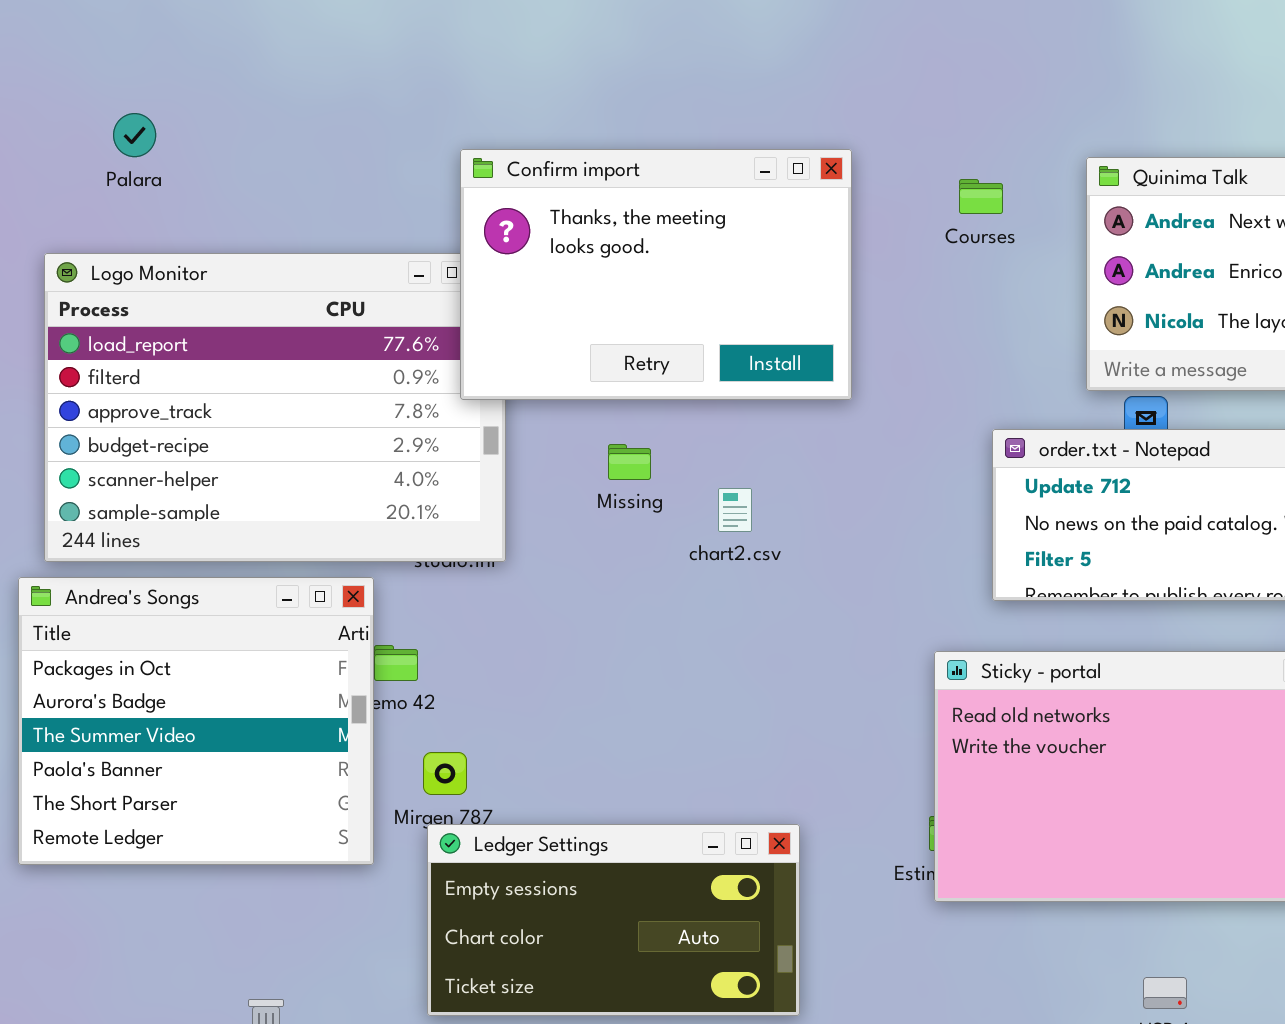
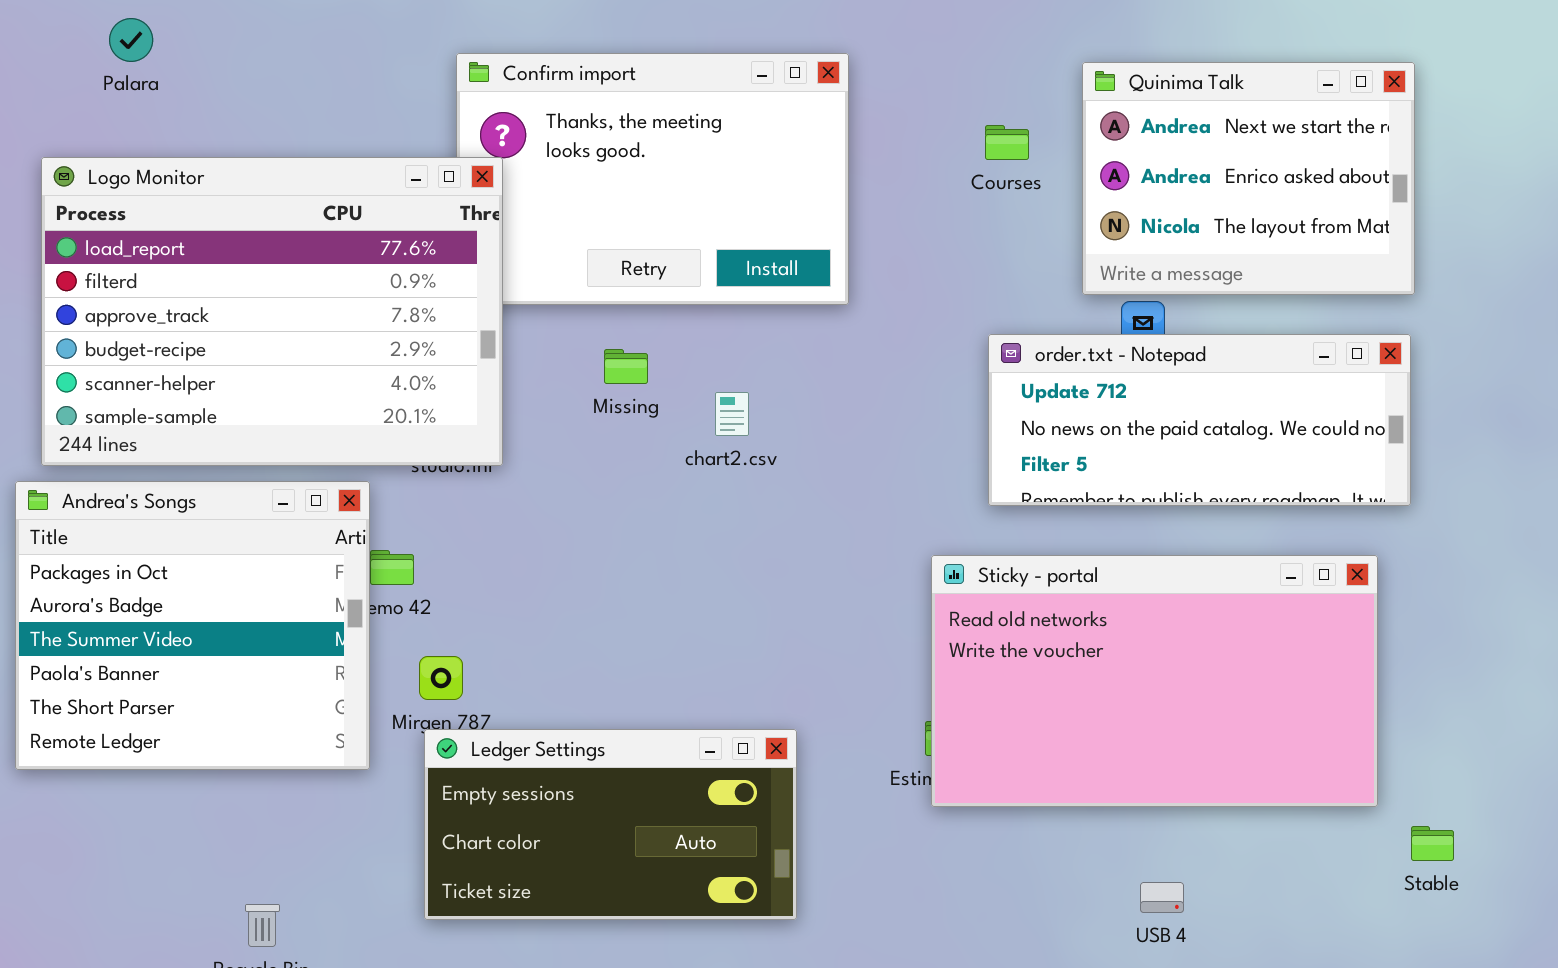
Courses: [959,179,1003,214] -> [985,125,1029,160], moved
Logo Monitor: [44,253,506,562] -> [41,157,503,466], raised

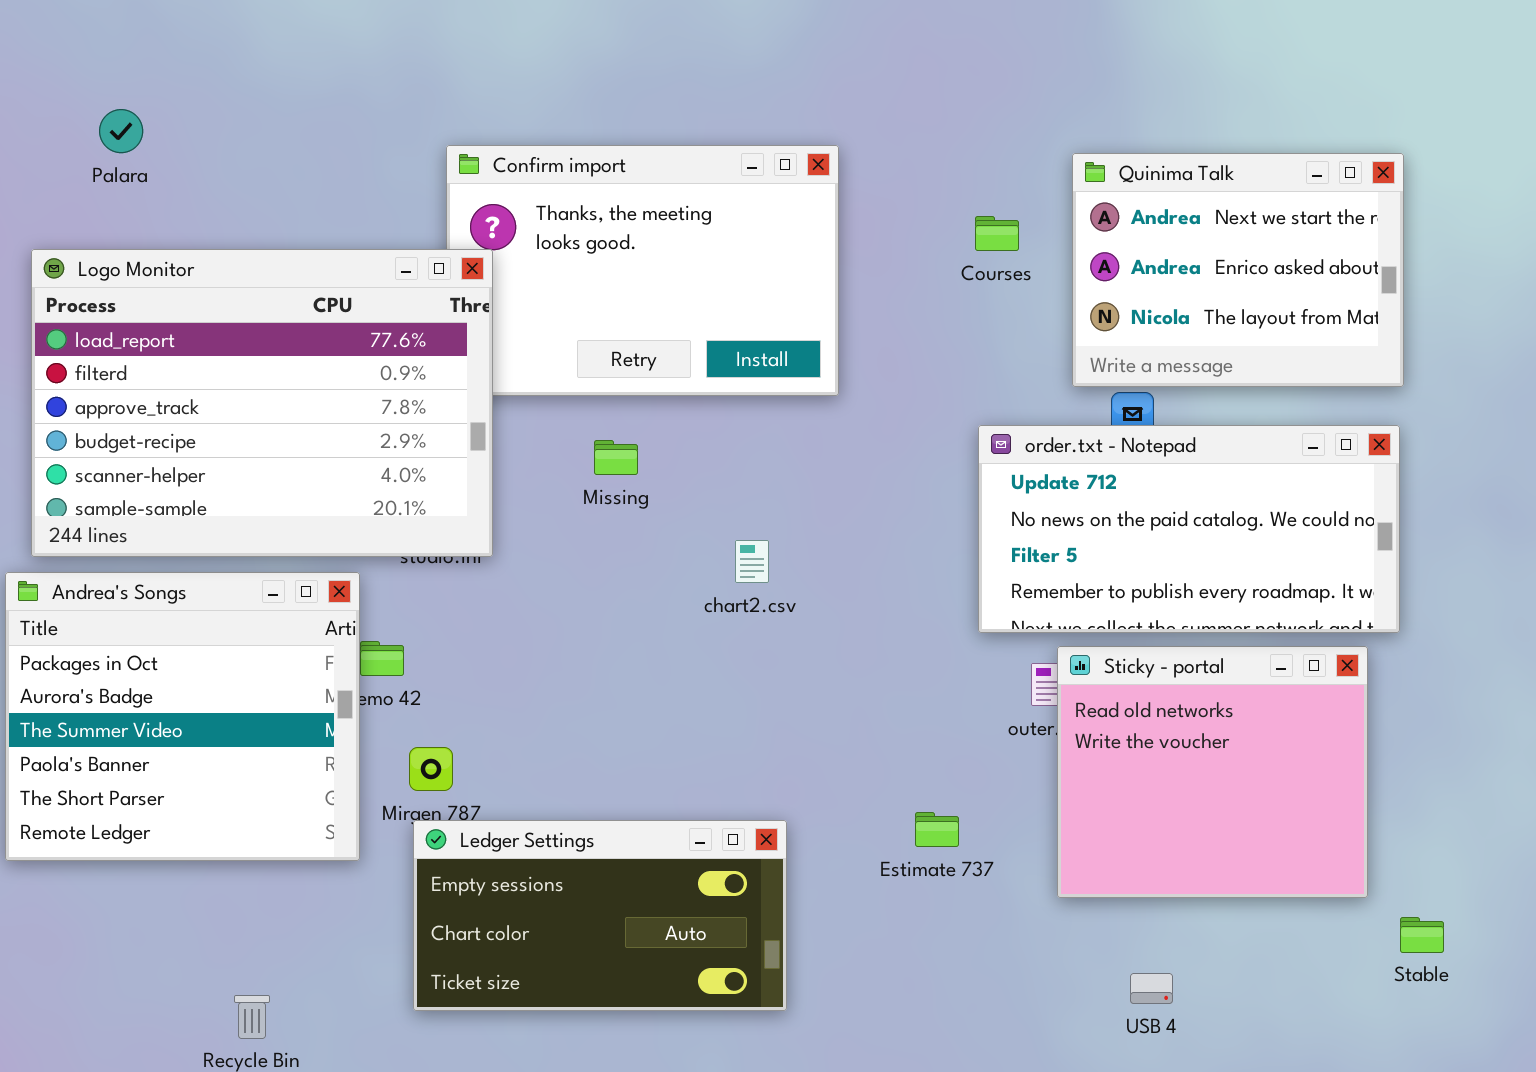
order.txt - Notepad: [988,334,1411,506] -> [978,425,1400,633], resized
chart2.csv: [715,392,749,436] -> [735,540,769,583], moved
Sticky - portal: [931,555,1378,807] -> [1057,646,1368,898], resized

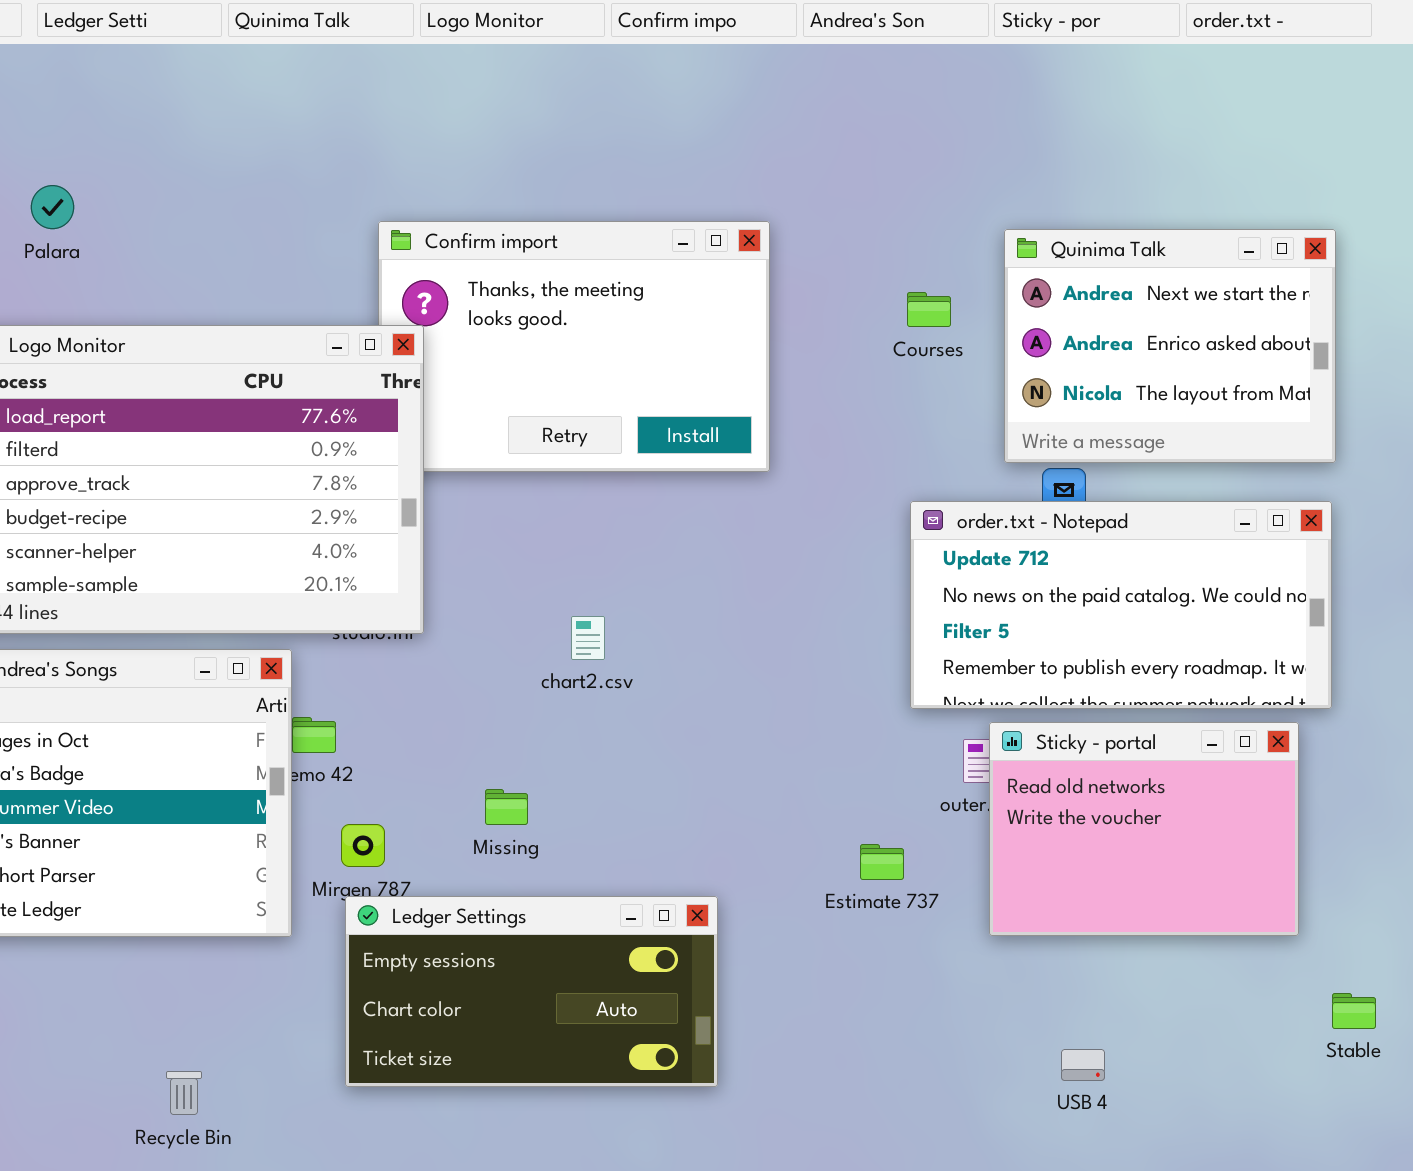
Missing: [594,440,638,475] -> [485,789,528,825], moved
chart2.csv: [735,540,769,583] -> [571,616,605,660], moved
Sticky - portal: [1057,646,1368,898] -> [989,722,1299,936], resized
Estimate 737: [915,812,959,847] -> [860,844,904,880], moved

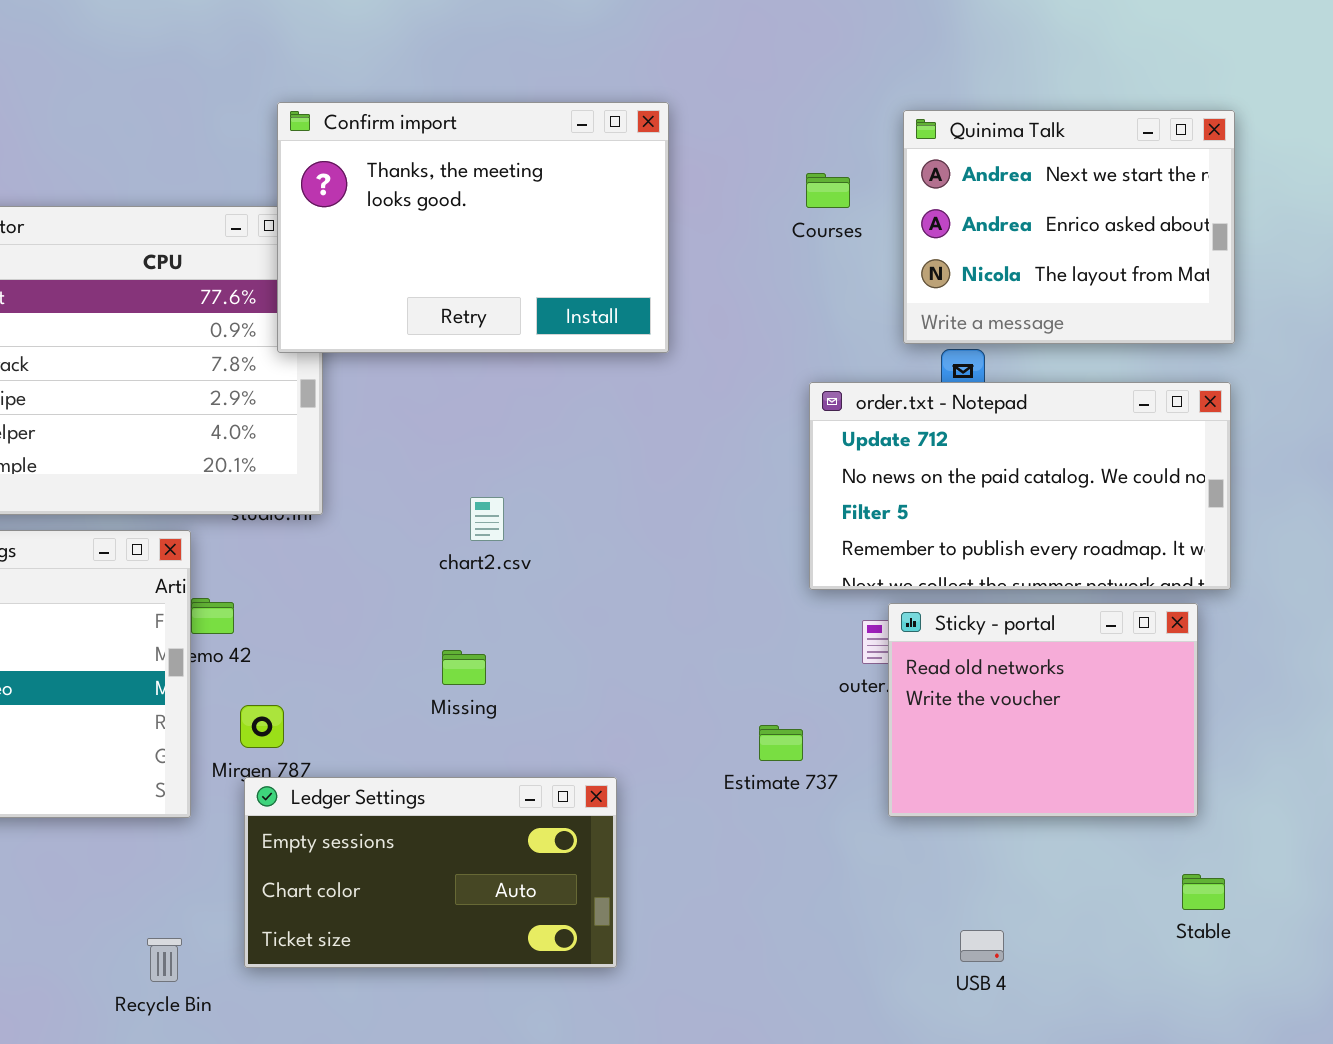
Confirm import: [378,221,770,472] -> [277,102,669,353], raised
Missing: [485,789,528,825] -> [442,650,486,685], moved
Stable: [1332,993,1376,1029] -> [1182,874,1225,910], moved
Recycle Bin: [166,1071,202,1115] -> [147,938,182,982], moved

